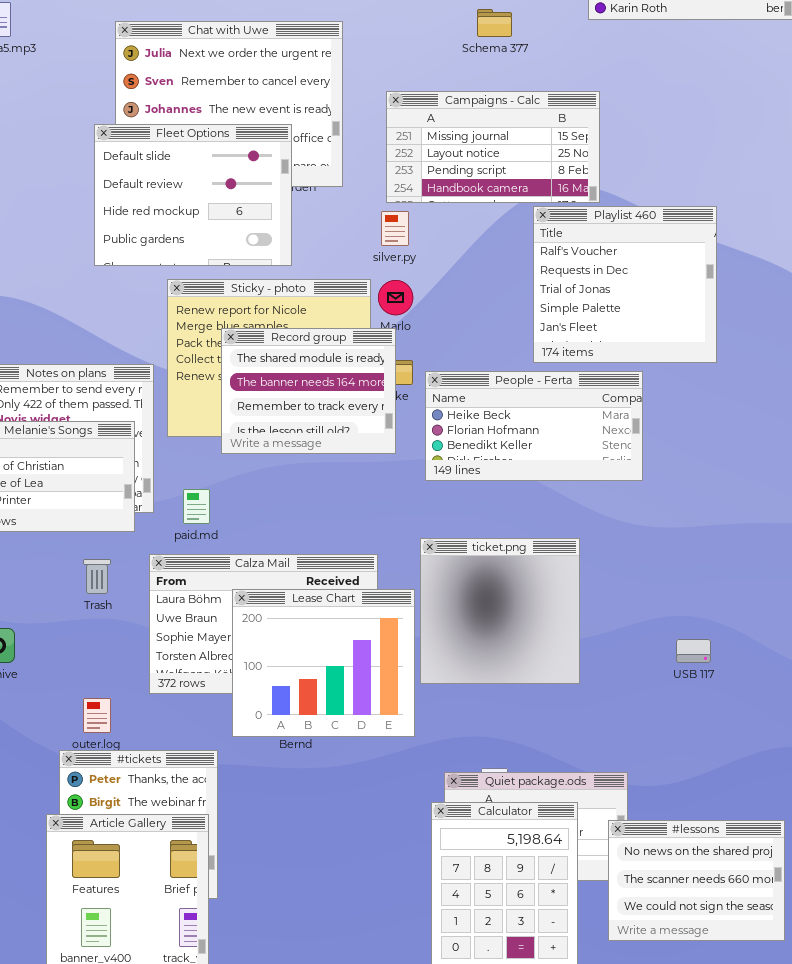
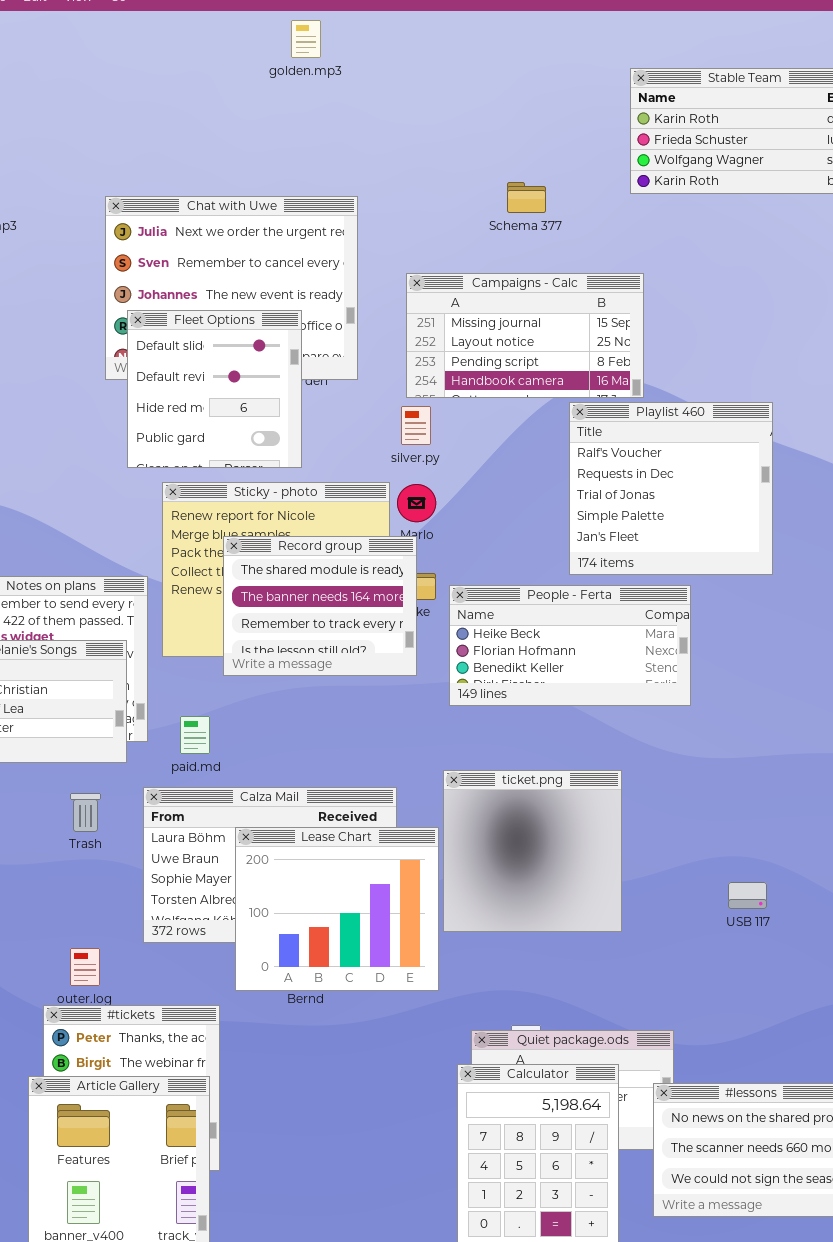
Fleet Options: [94,124,292,266] -> [127,310,302,468], resized

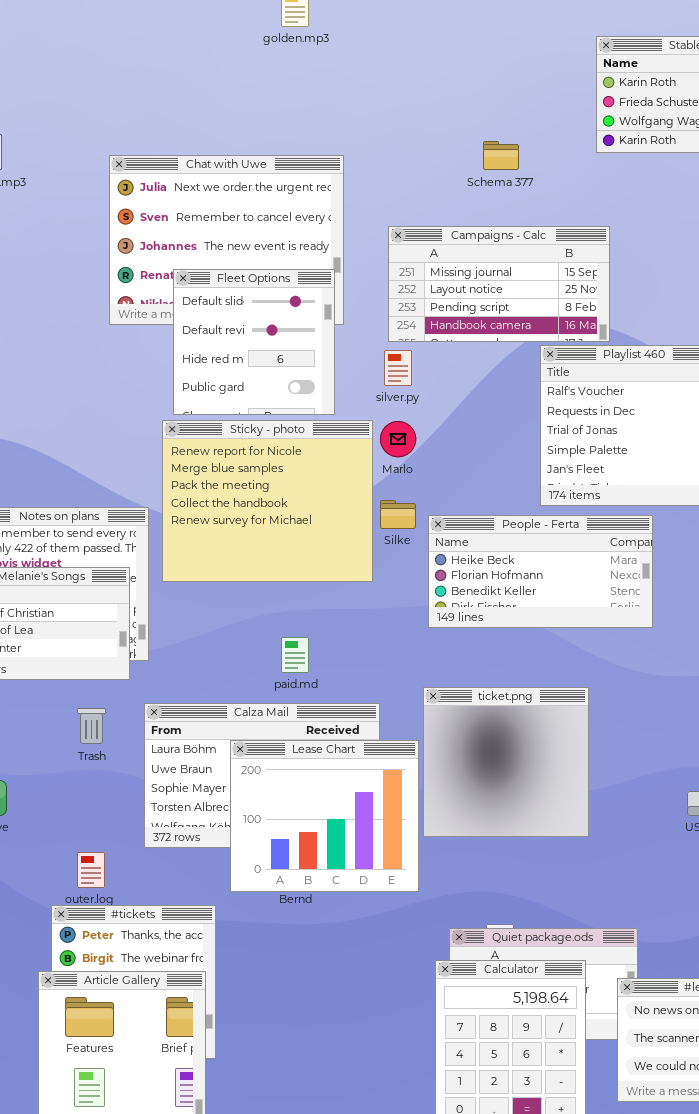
Fleet Options: [127,310,302,468] -> [173,269,335,415], moved
Record group: [223,536,417,676] -> none, closed
paid.md: [180,716,210,754] -> [281,637,309,673], moved

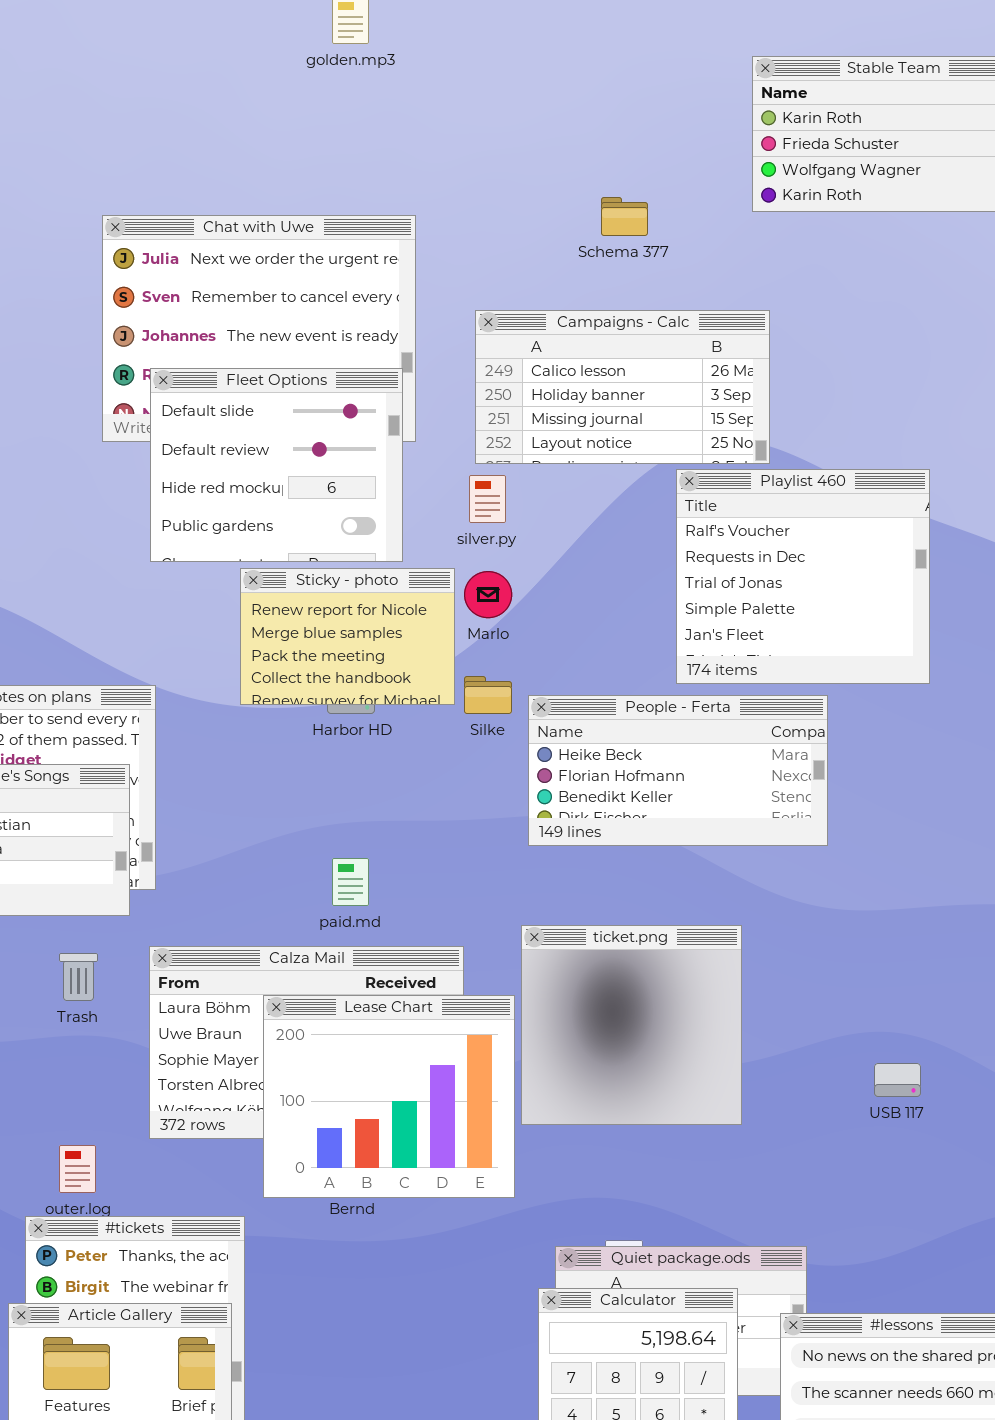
Campaigns - Calc: [388,226,610,342] -> [475,310,770,464], scrolled up 2 rows
Fleet Options: [173,269,335,415] -> [150,368,403,562], resized
Sticky - photo: [162,420,373,582] -> [240,568,455,705], resized

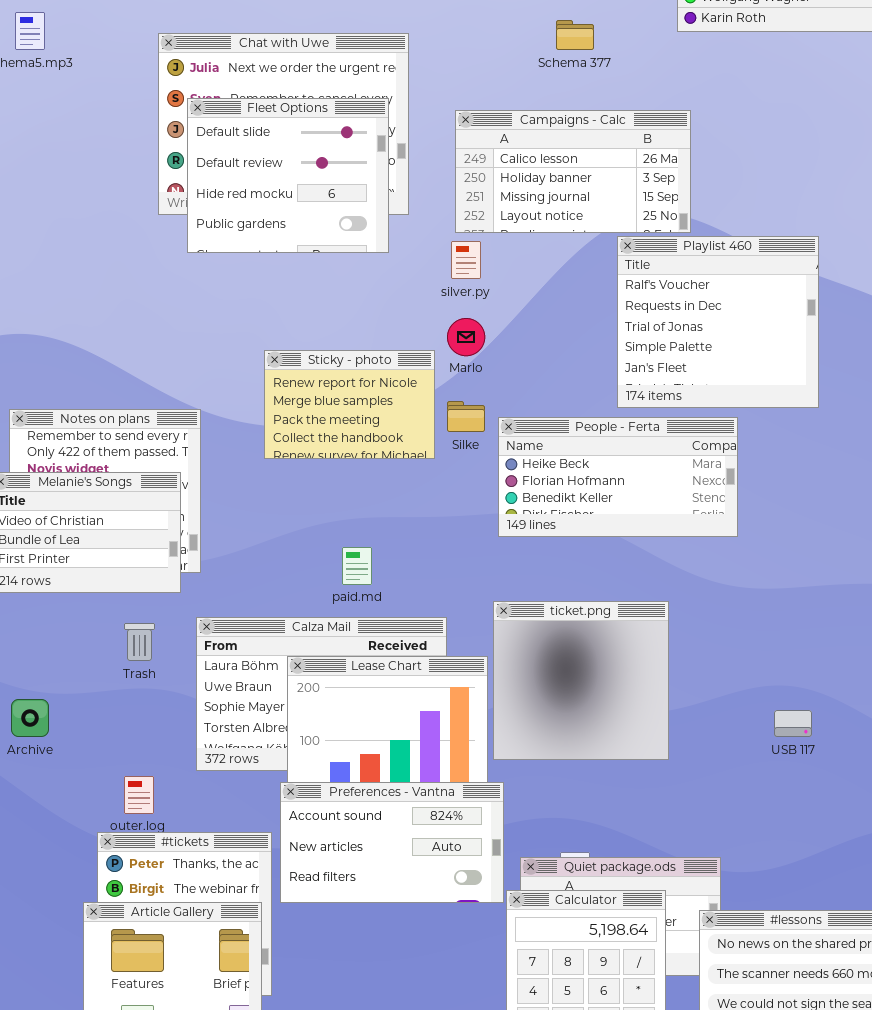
Fleet Options: [150,368,403,562] -> [187,98,389,253], moved
Sticky - photo: [240,568,455,705] -> [264,350,435,459], moved
Preferences - Vantna: none -> [280,782,504,903], opened

